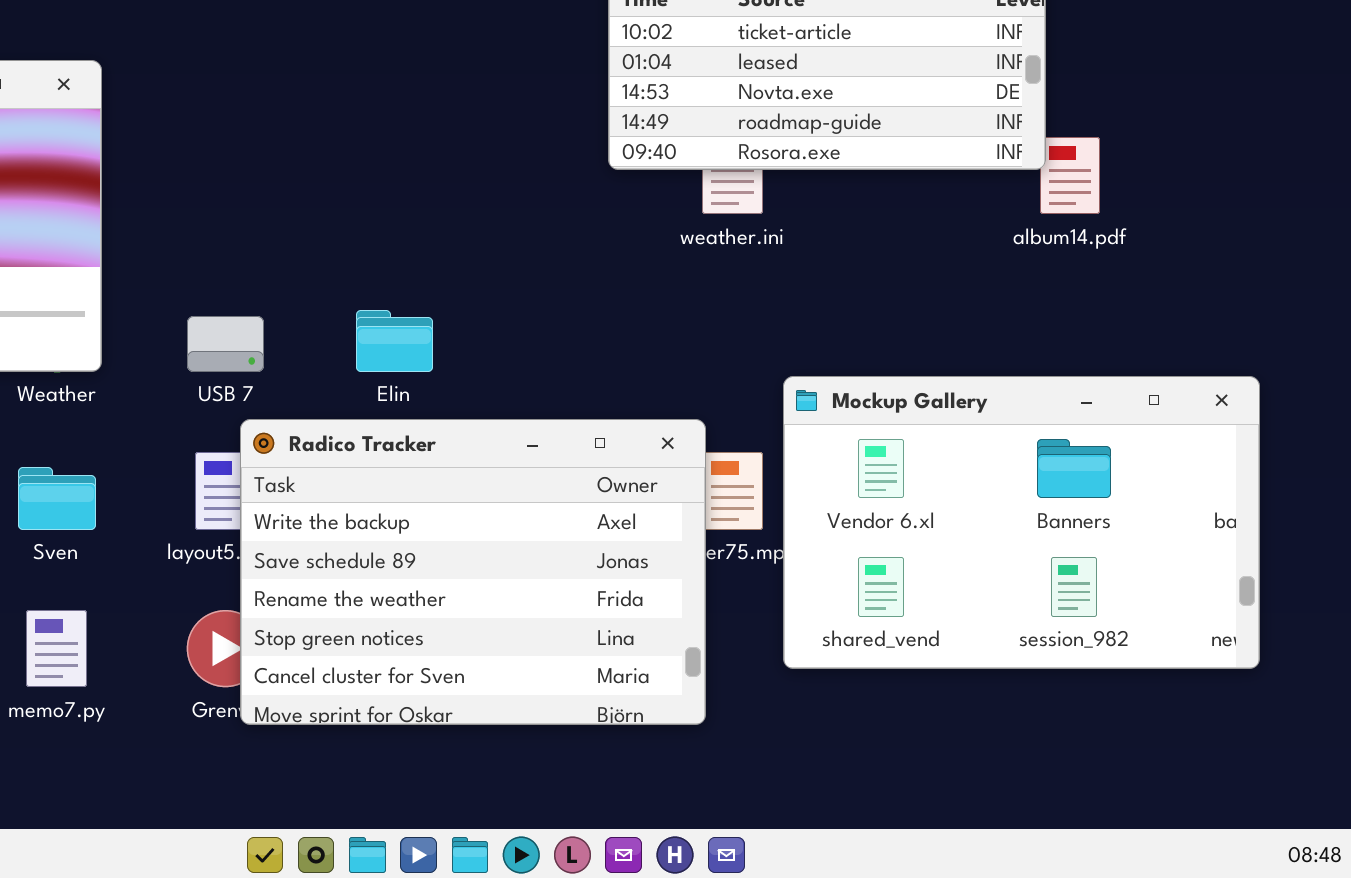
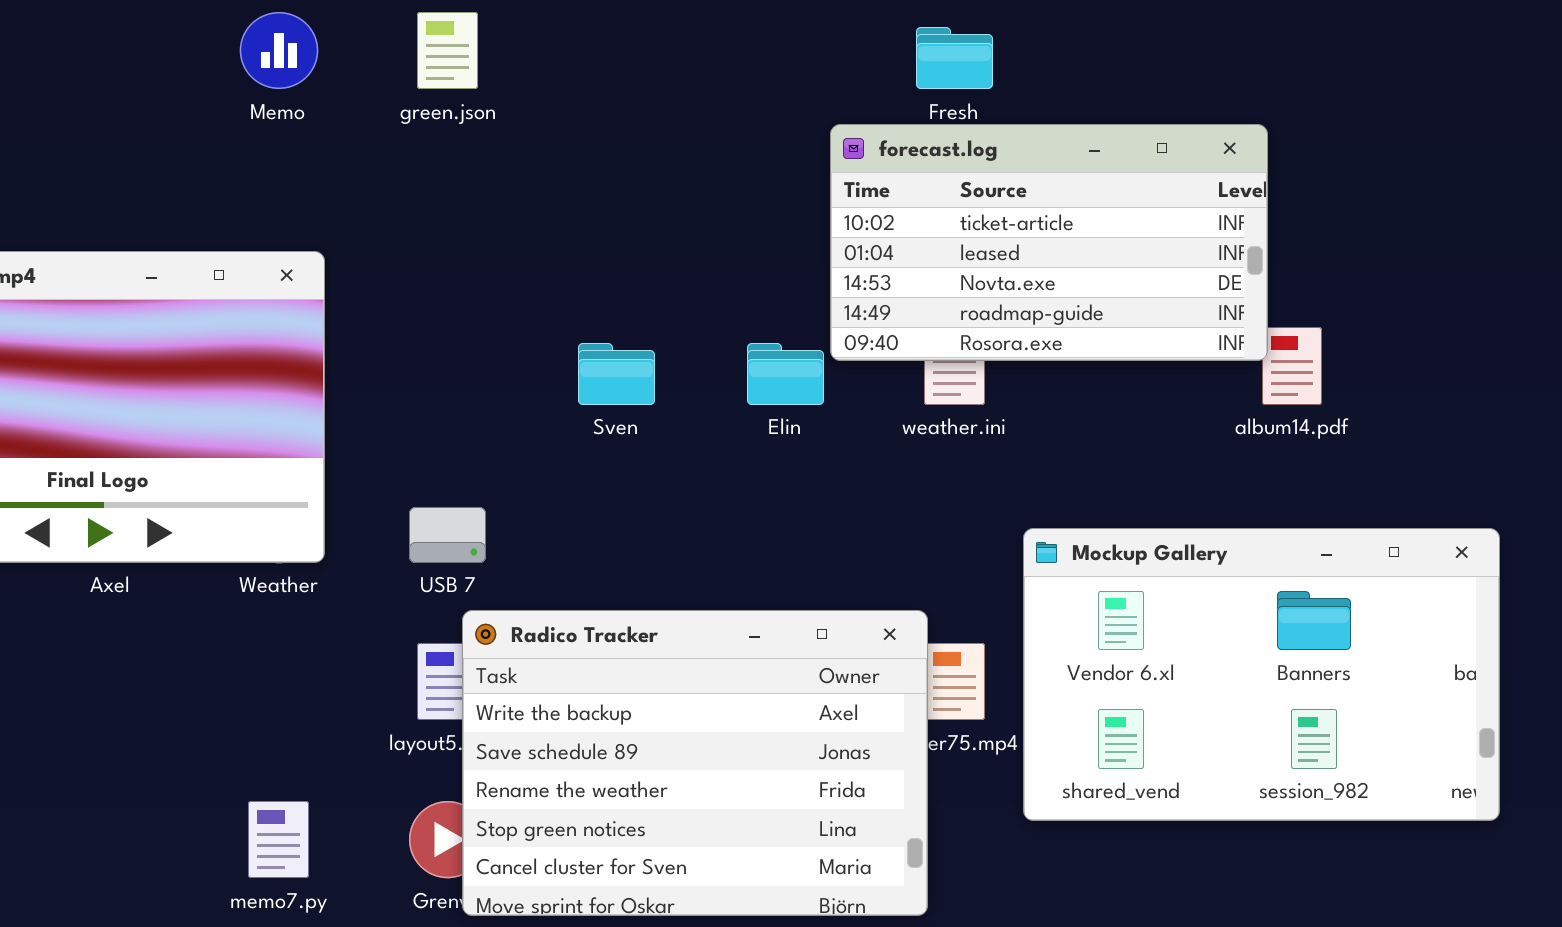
Elin: [356,310,433,372] -> [747,343,824,405], moved
Mockup Gallery: [783,376,1260,669] -> [1023,528,1500,821], moved
Sven: [18,467,96,530] -> [578,343,655,405], moved

